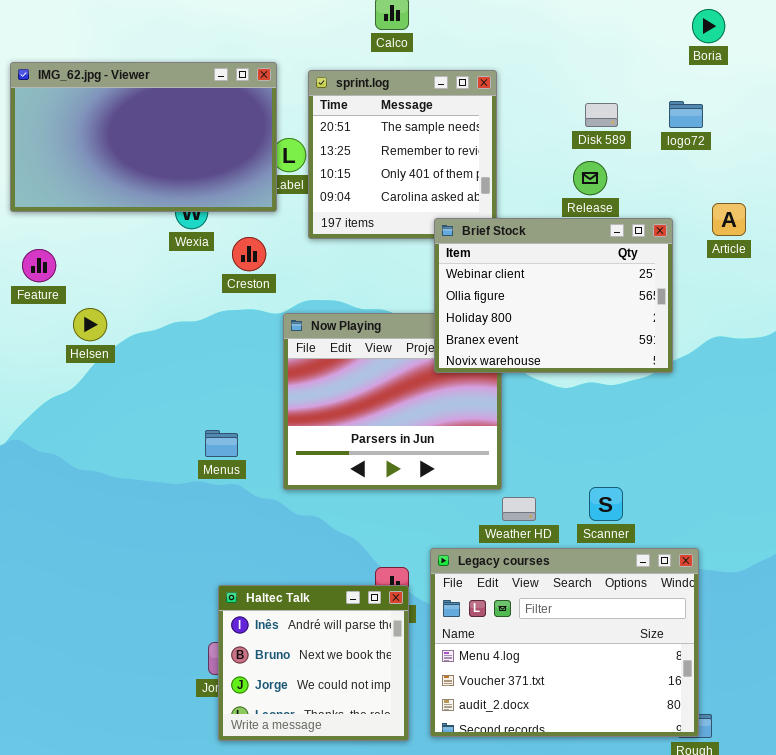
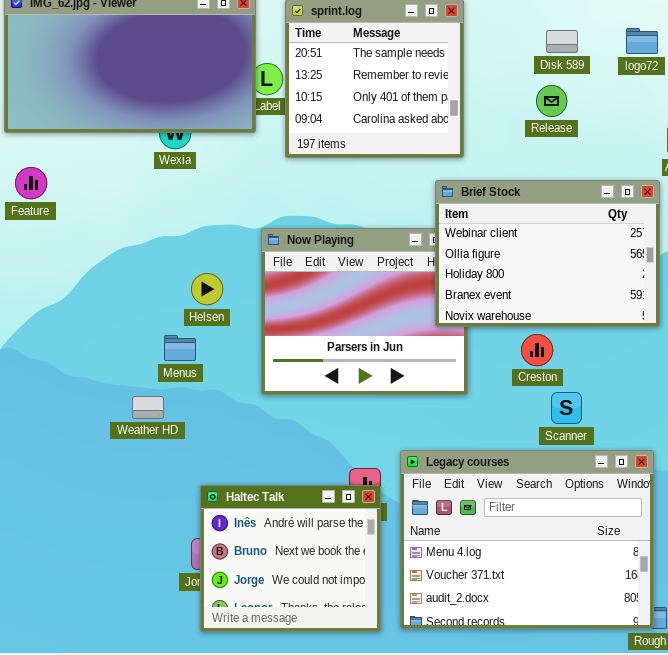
Brief Stock: [434,218,673,373] -> [435,180,660,327], moved
Creston: [232,237,266,271] -> [521,334,553,366], moved
Helsen: [73,308,107,341] -> [191,273,223,305], moved
Menus: [205,430,238,457] -> [164,335,196,361], moved
Weather HD: [502,497,536,521] -> [132,396,164,419], moved

